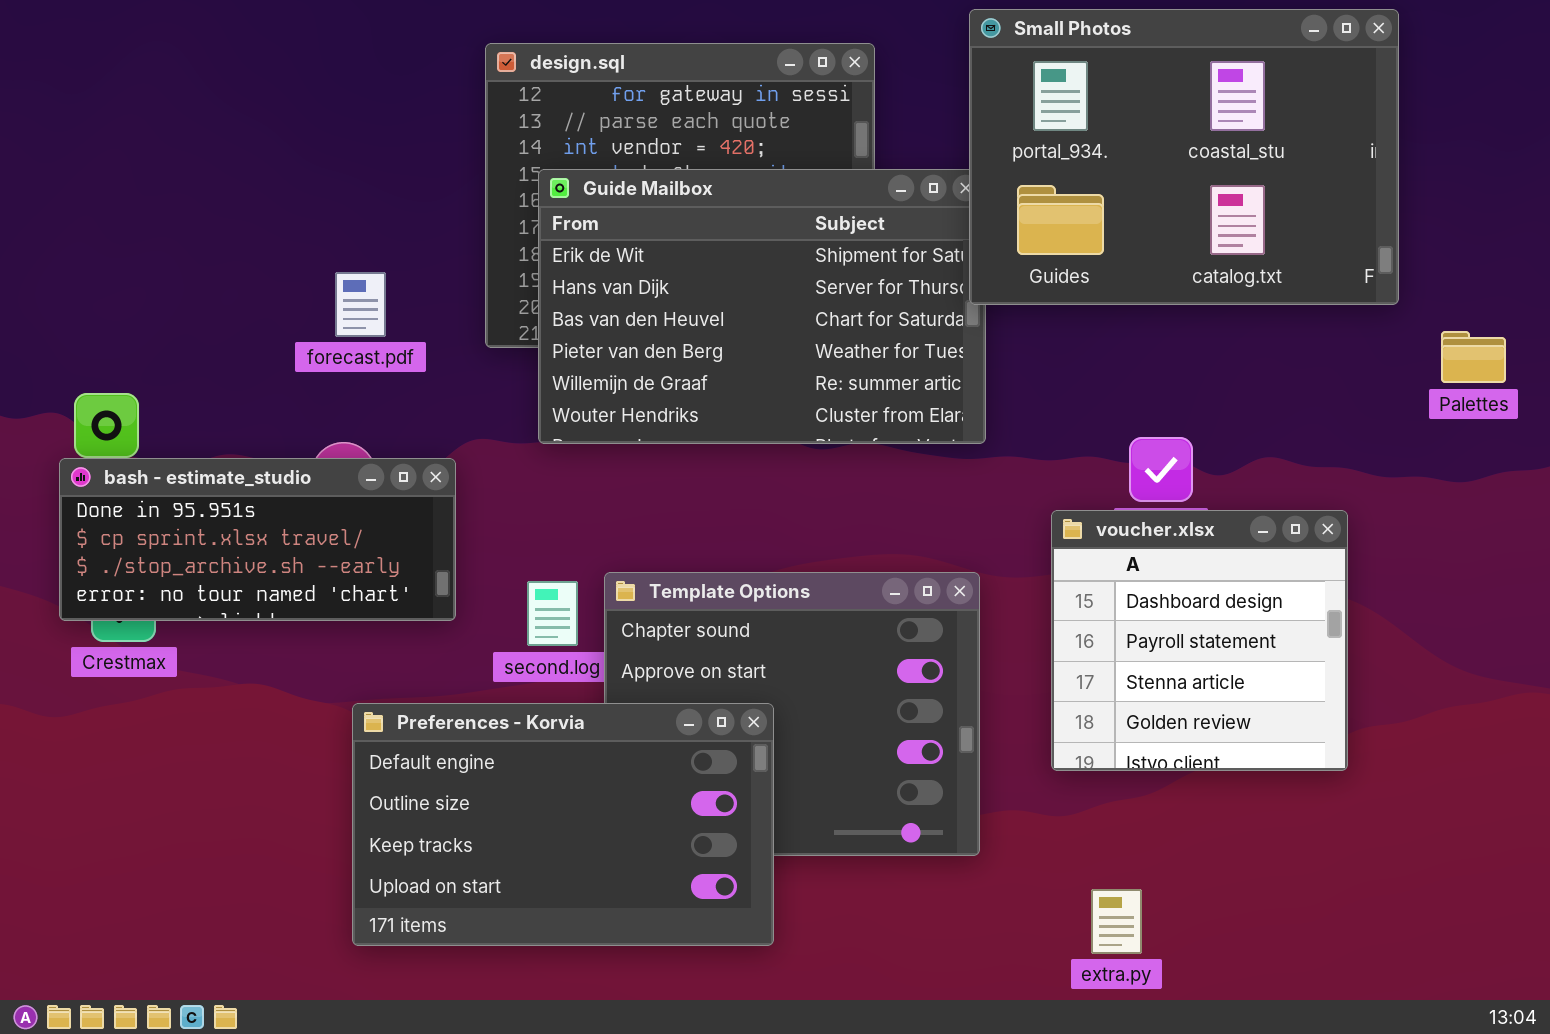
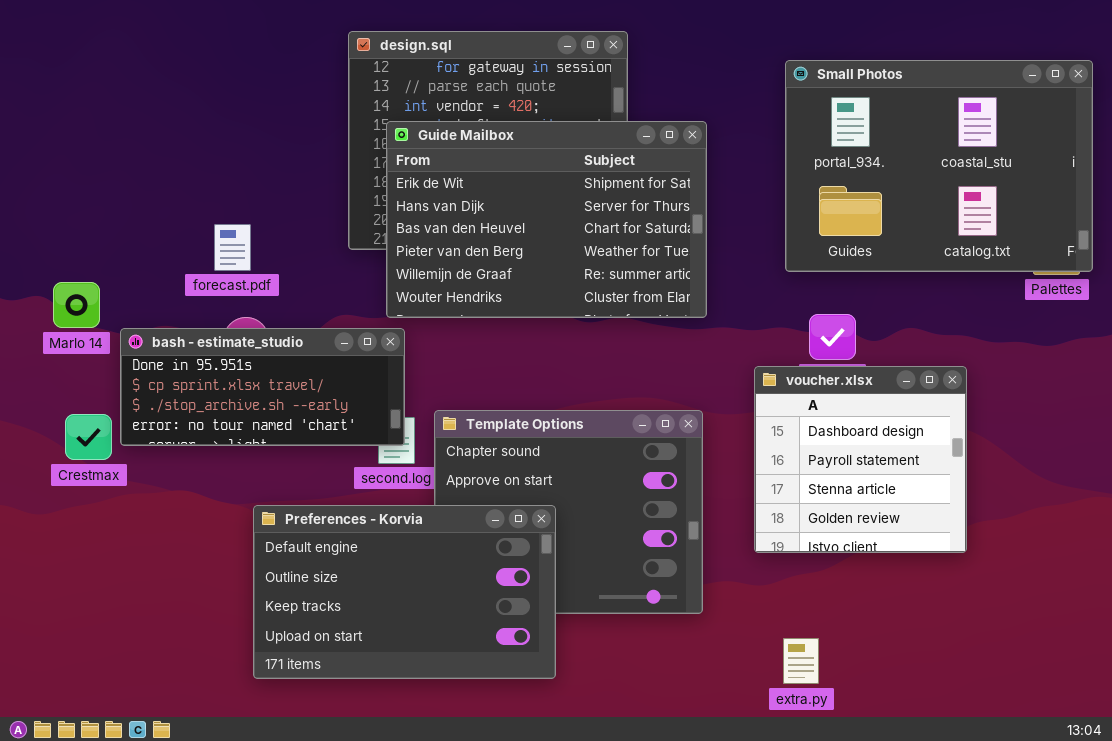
Small Photos: [969,9,1399,305] -> [785,60,1093,272], moved
forecast.pdf: [335,272,386,337] -> [214,224,251,271], moved
bash - estimate_studio: [59,458,456,621] -> [120,328,405,446], moved

